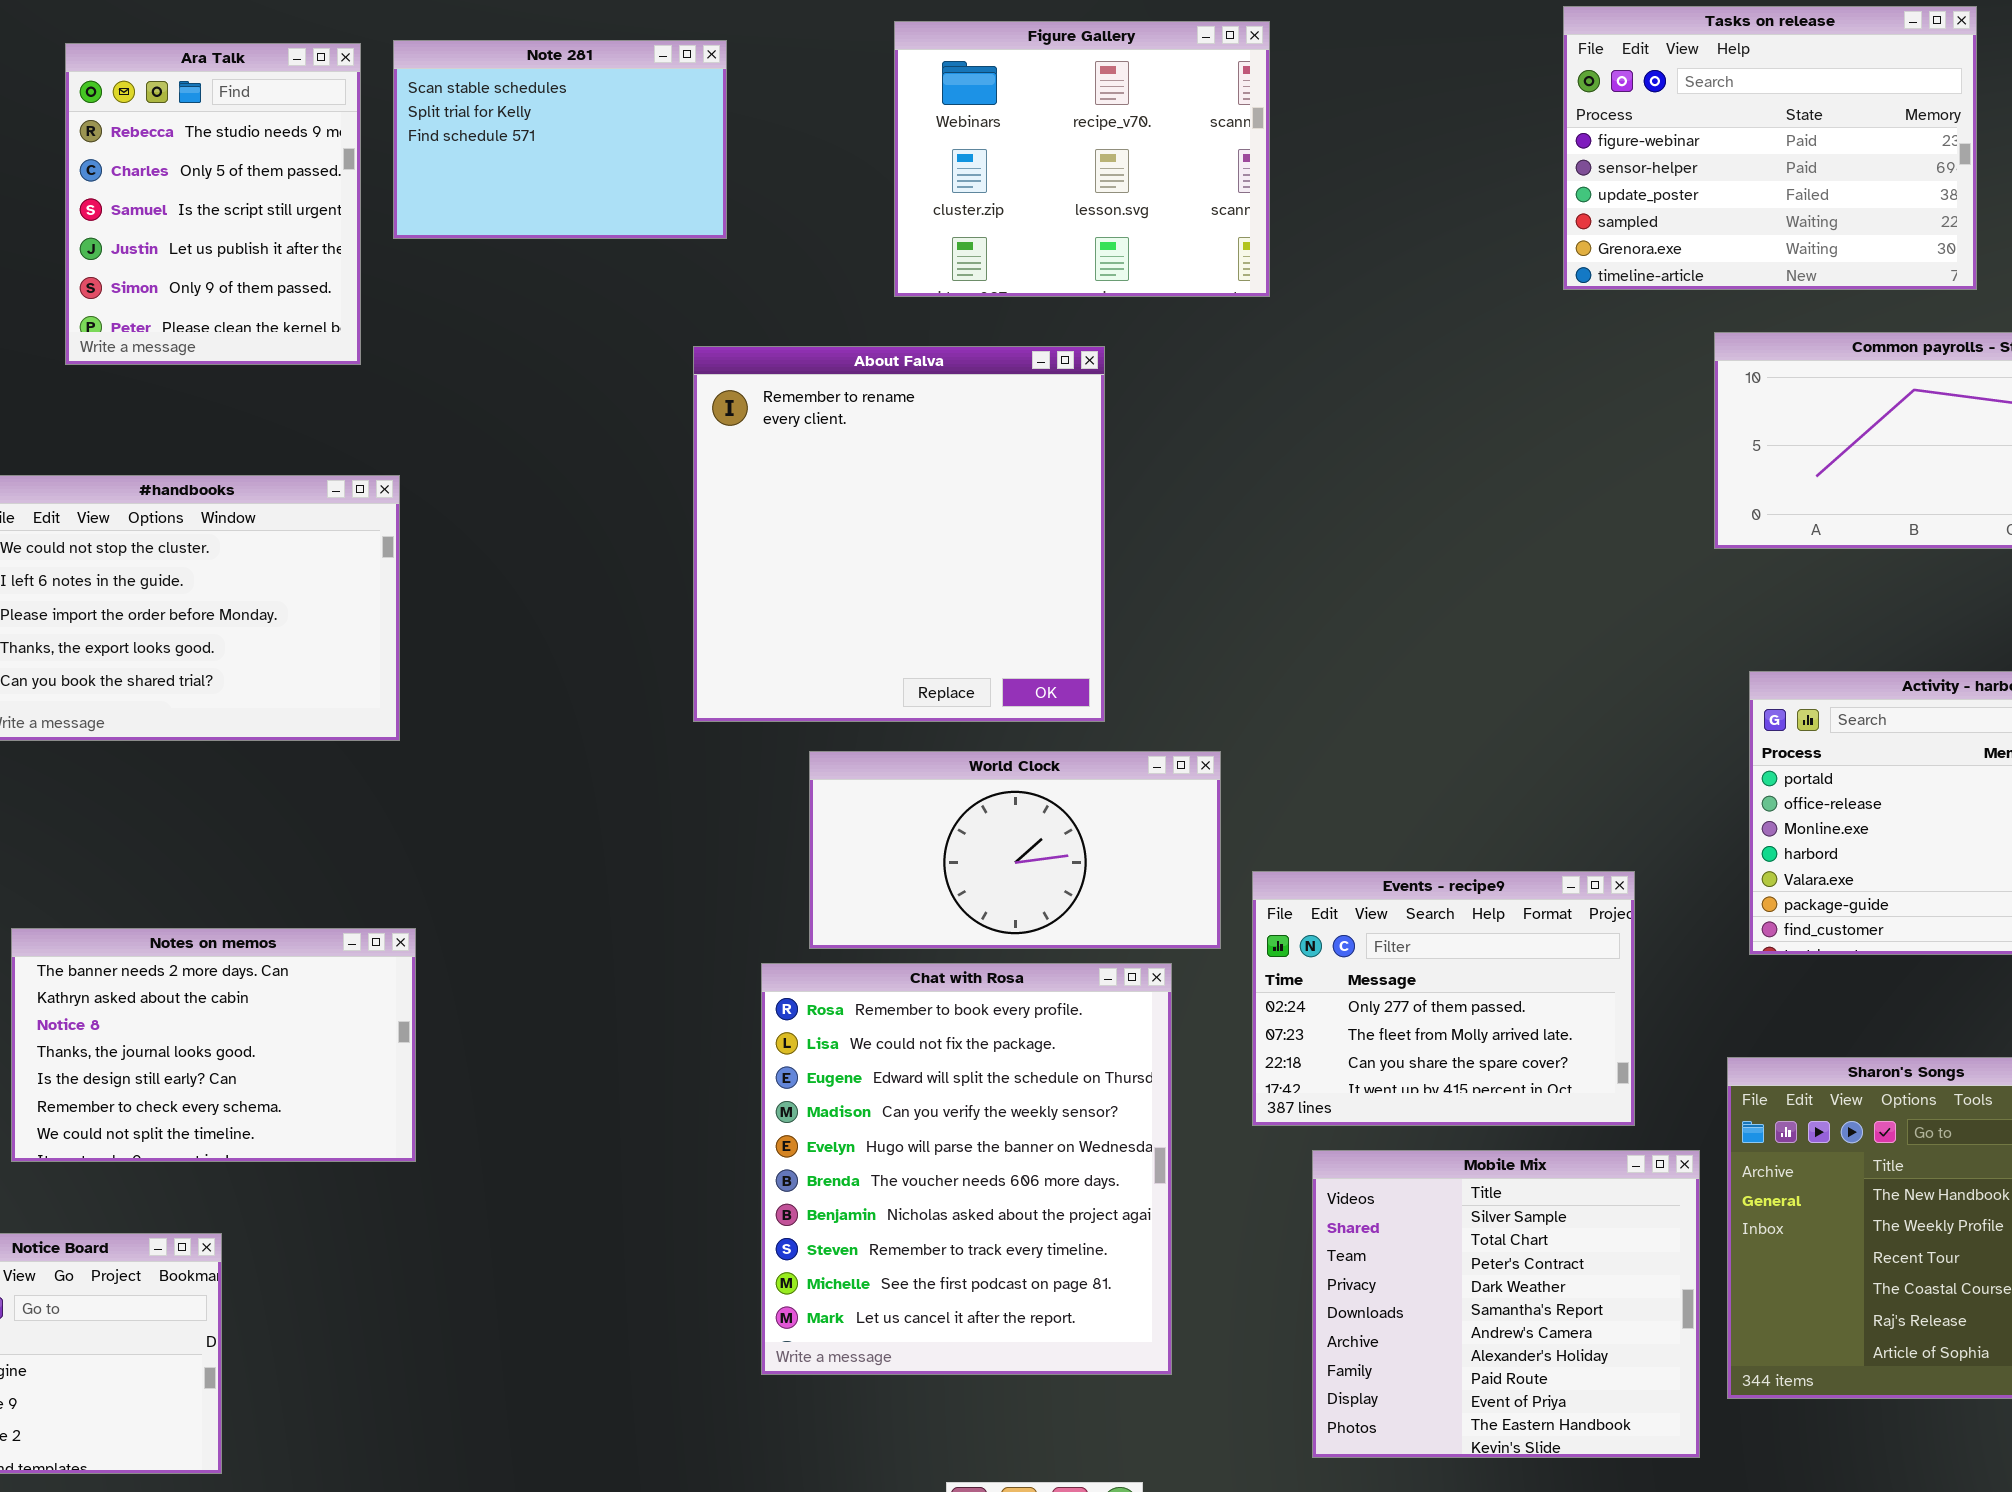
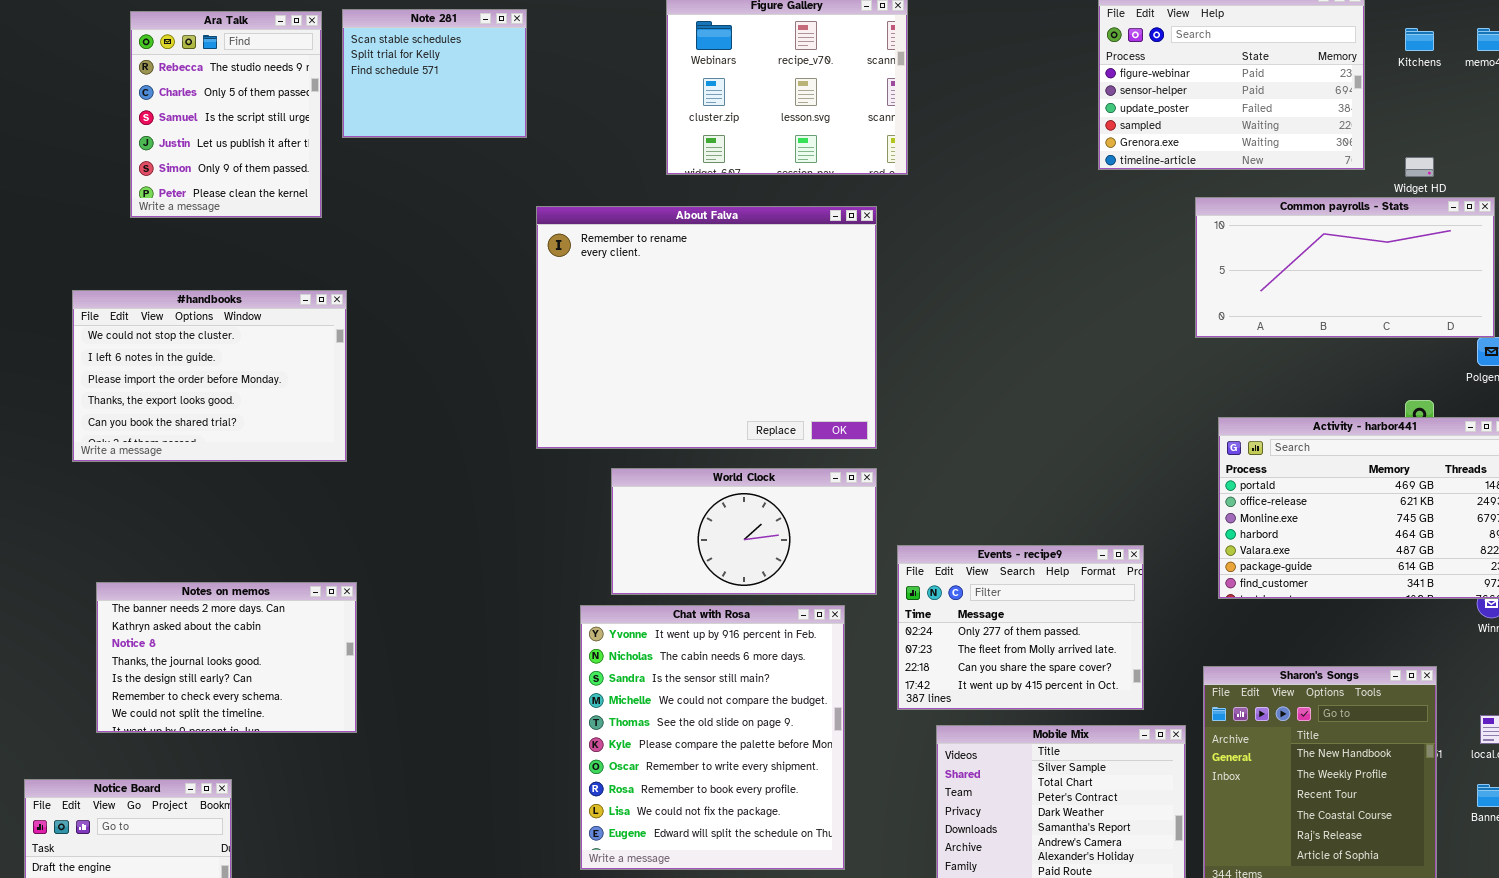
Note 281: [393,40,727,239] -> [342,9,527,138], resized
About Falva: [693,346,1105,722] -> [536,206,877,449], resized
Chat with Rosa: [761,963,1172,1375] -> [580,605,845,870], scrolled up 7 rows

